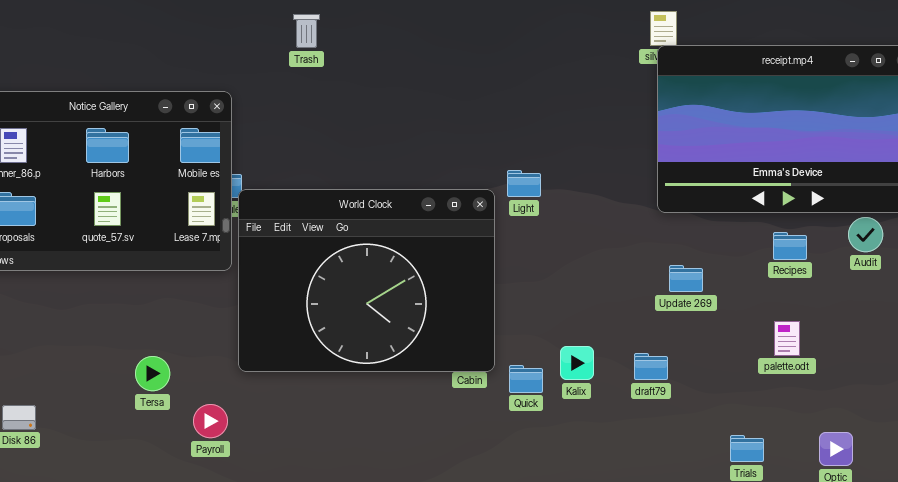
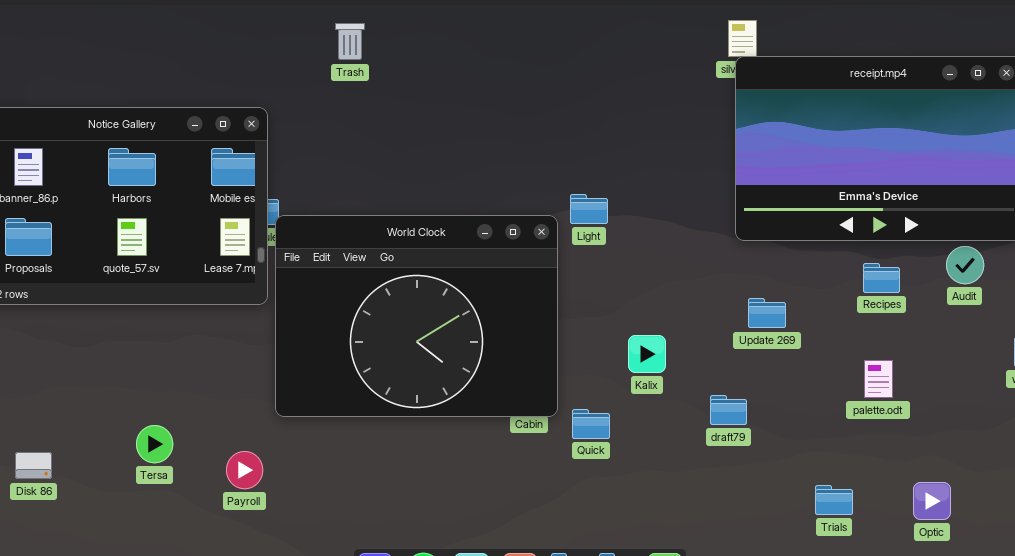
Kalix: [560,346,594,380] -> [628,335,666,373], moved
Tersa: [135,356,170,391] -> [136,425,173,463], moved

